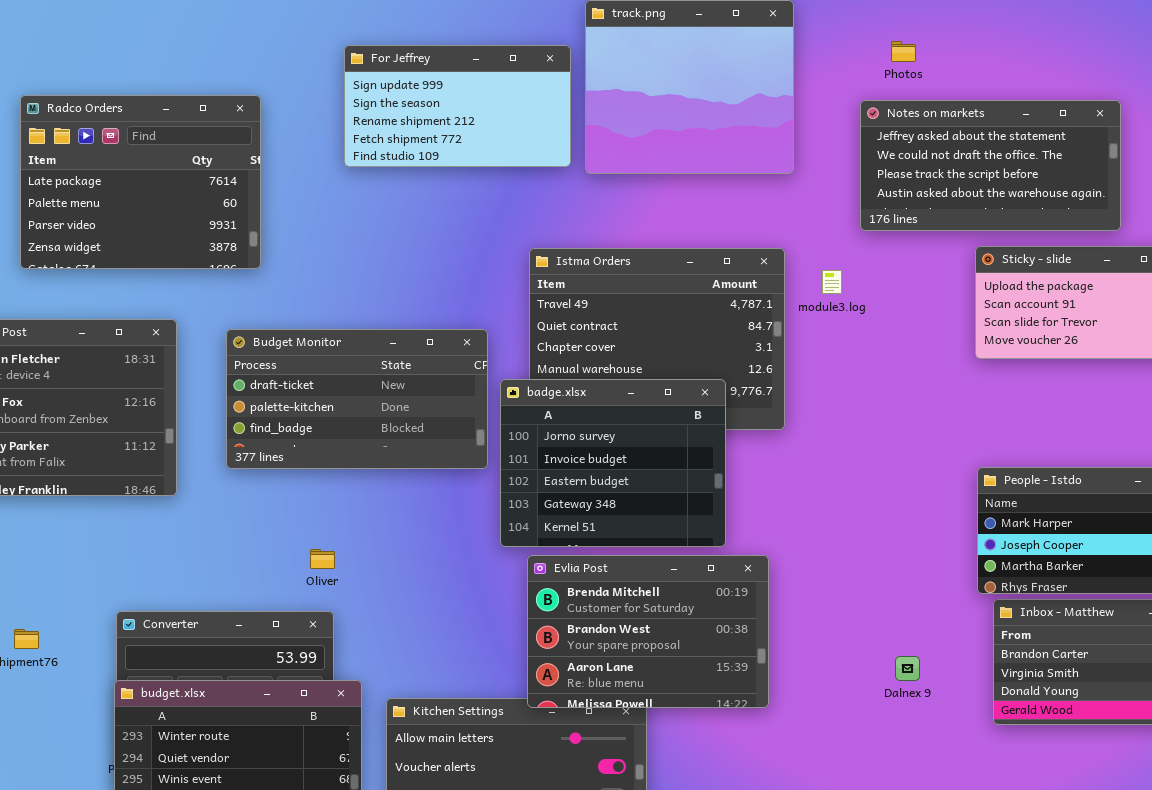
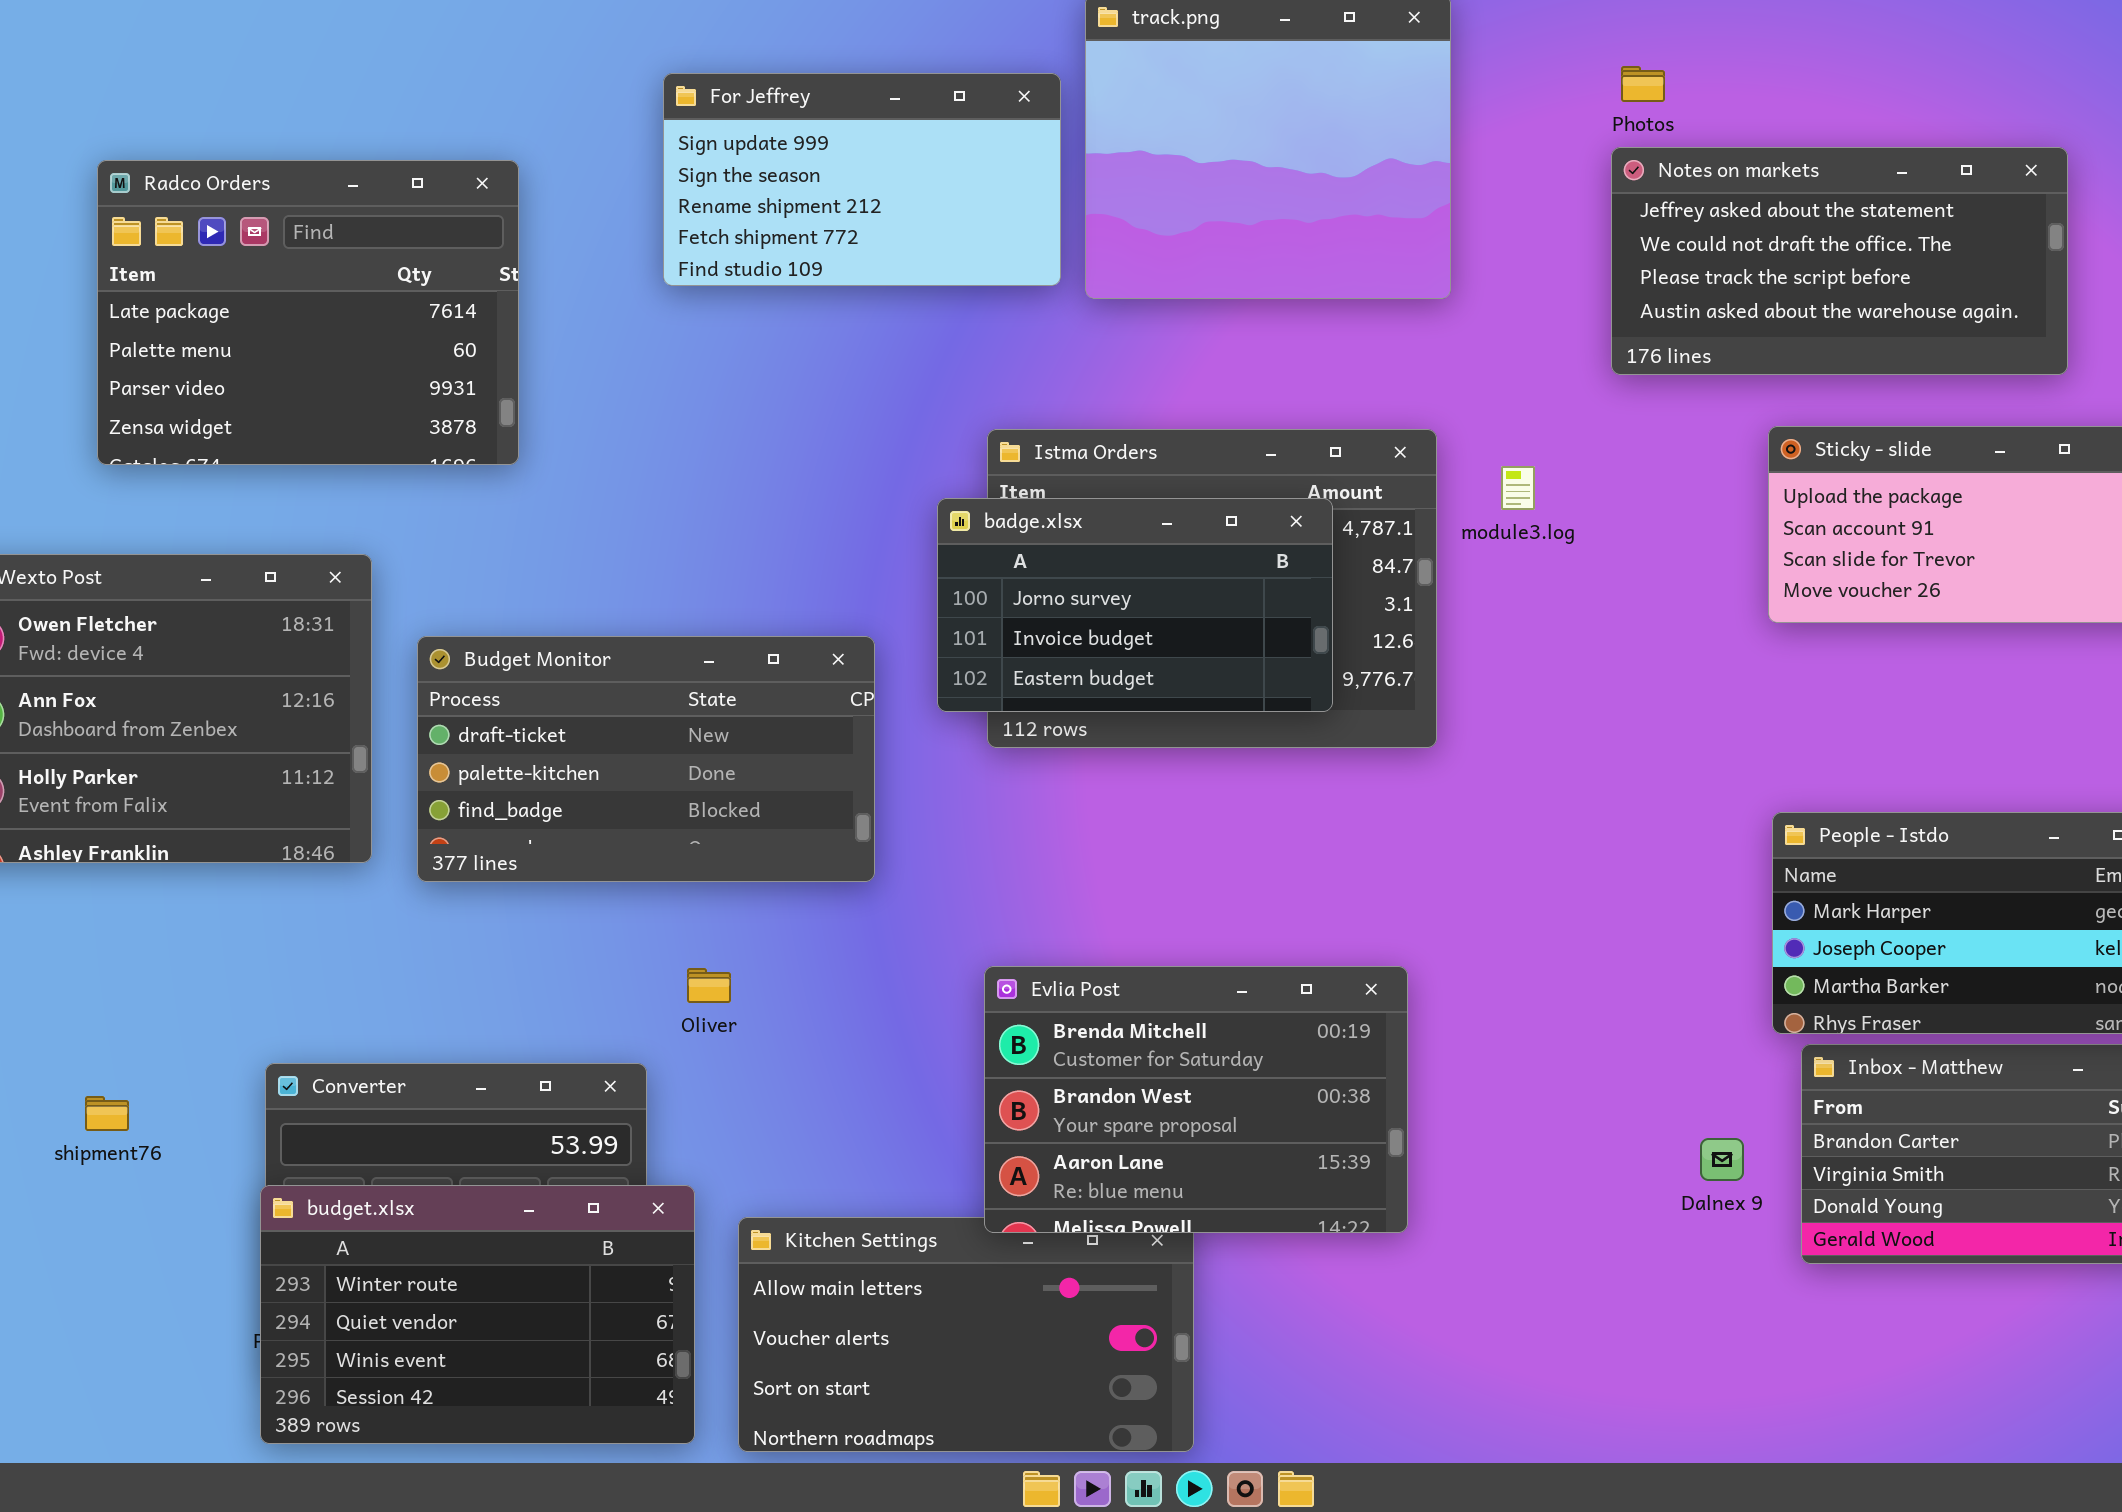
Notes on markets: [860,100,1121,231] -> [1611,147,2068,375], moved
Budget Monitor: [226,329,488,469] -> [417,636,875,882], moved
badge.xlsx: [500,379,726,547] -> [937,498,1333,712], moved, resized
Oliver: [310,549,335,569] -> [687,968,731,1003], moved
Dalnex 9: [895,656,920,681] -> [1700,1138,1744,1181], moved

